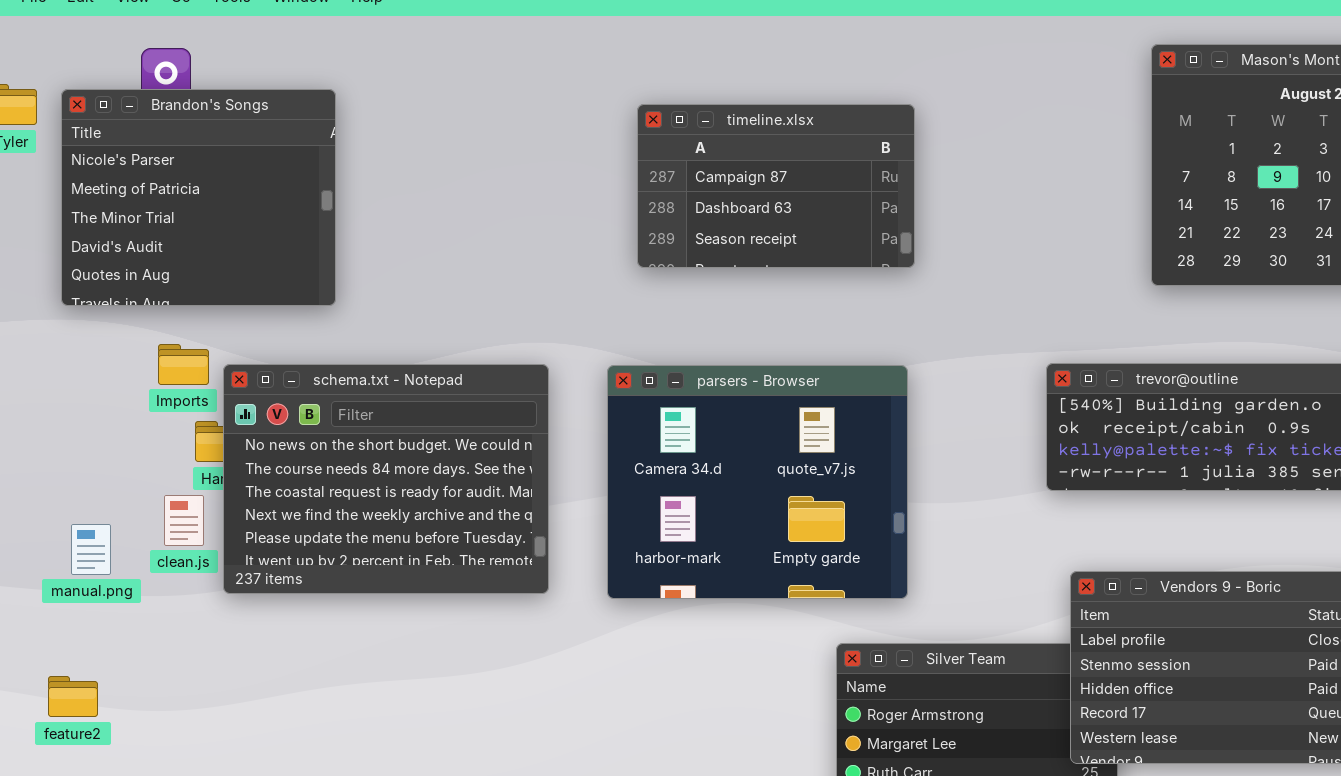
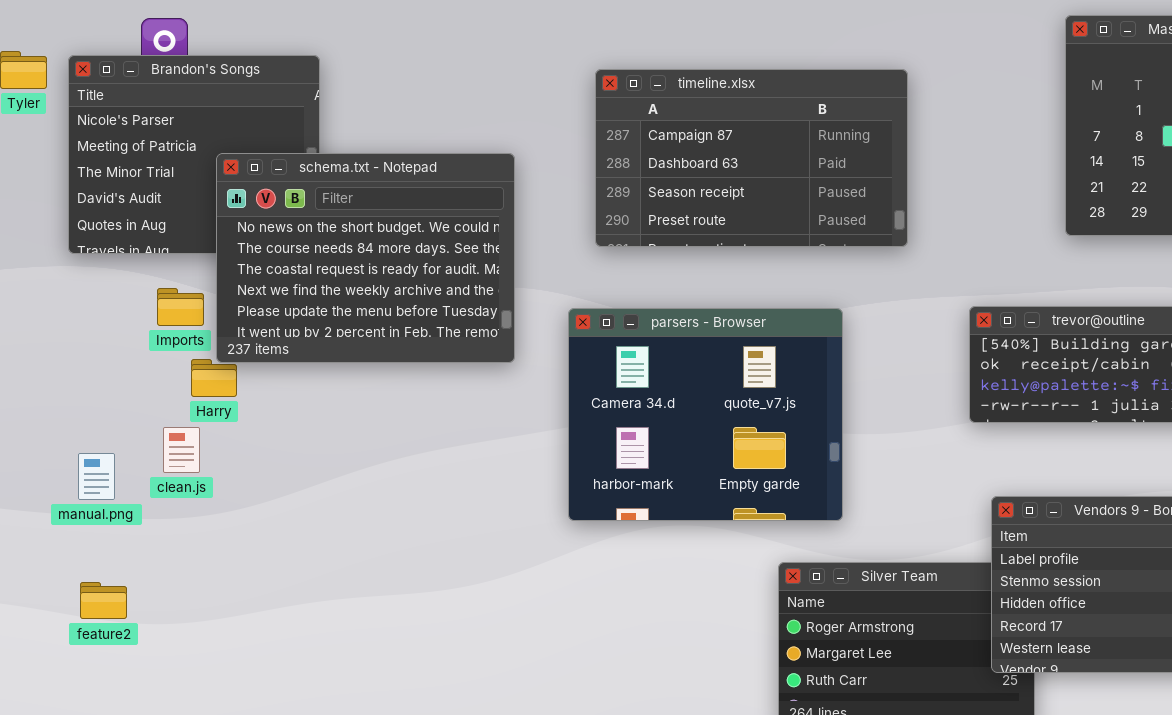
timeline.xlsx: [637,104,915,268] -> [595,69,908,247], resized
schema.txt - Notepad: [223,364,549,594] -> [216,153,515,363], moved
feature2: [48,676,98,717] -> [80,582,127,619], moved

